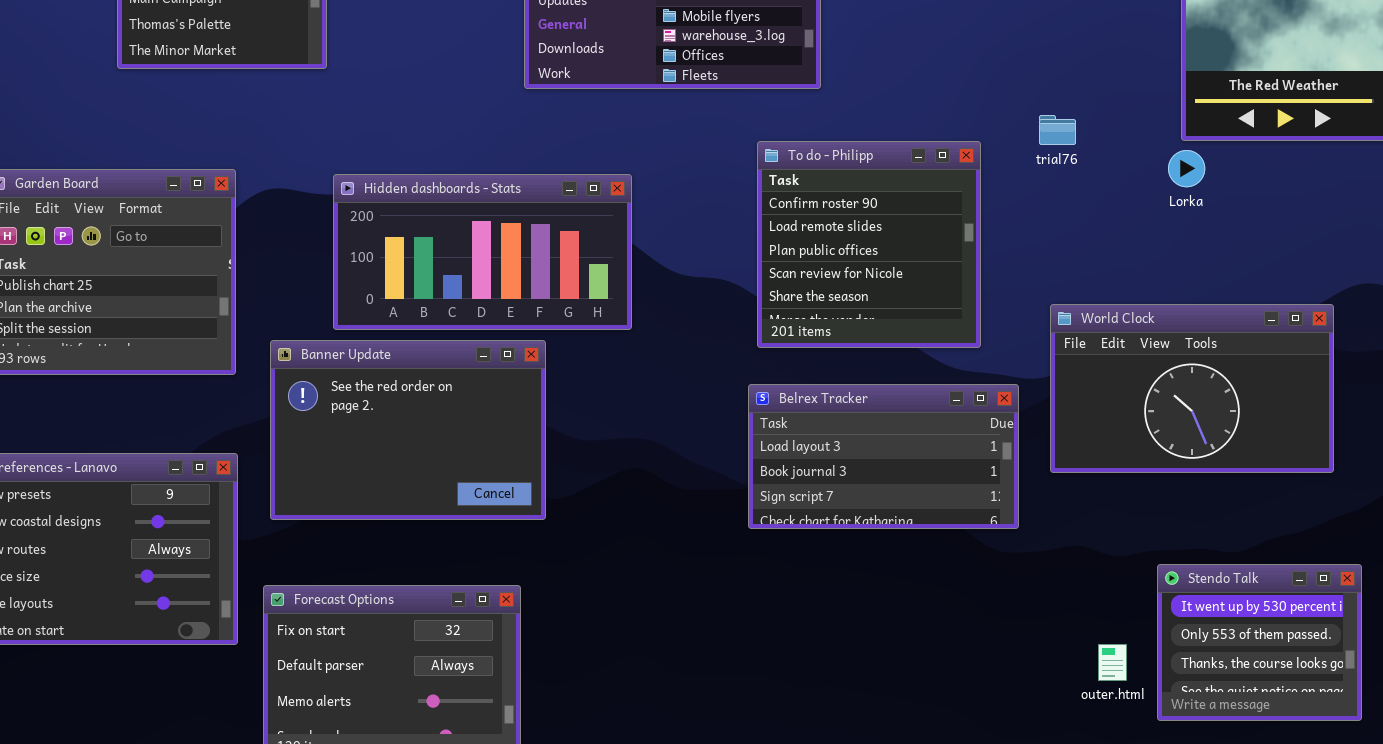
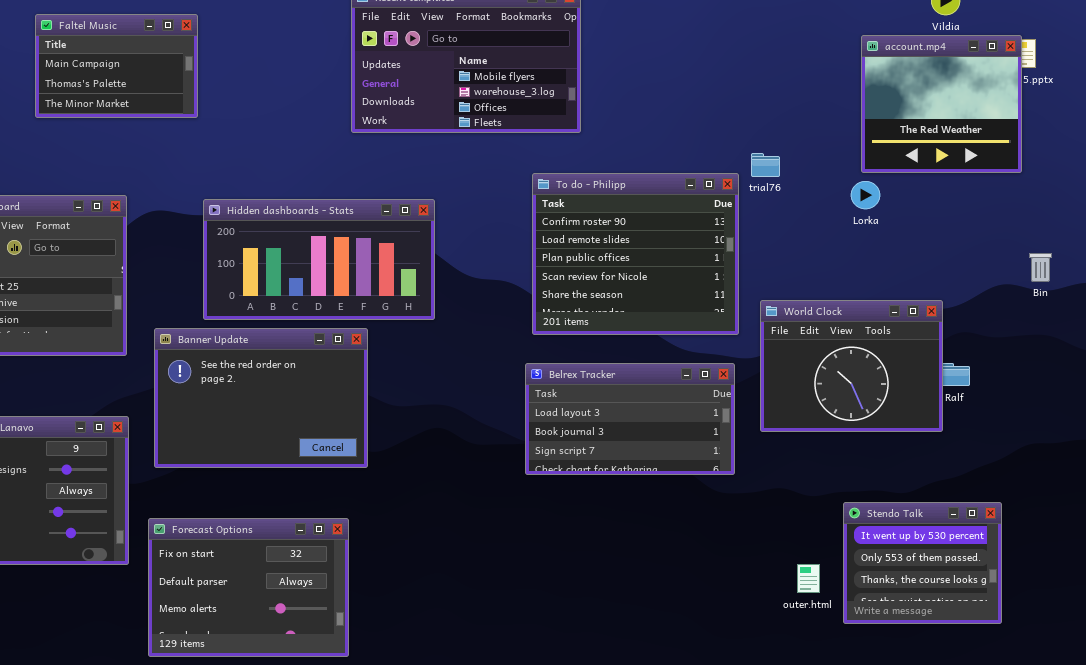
To do - Philipp: [757,141,981,348] -> [532,173,739,335], resized
World Clock: [1050,304,1334,473] -> [760,300,943,432], resized

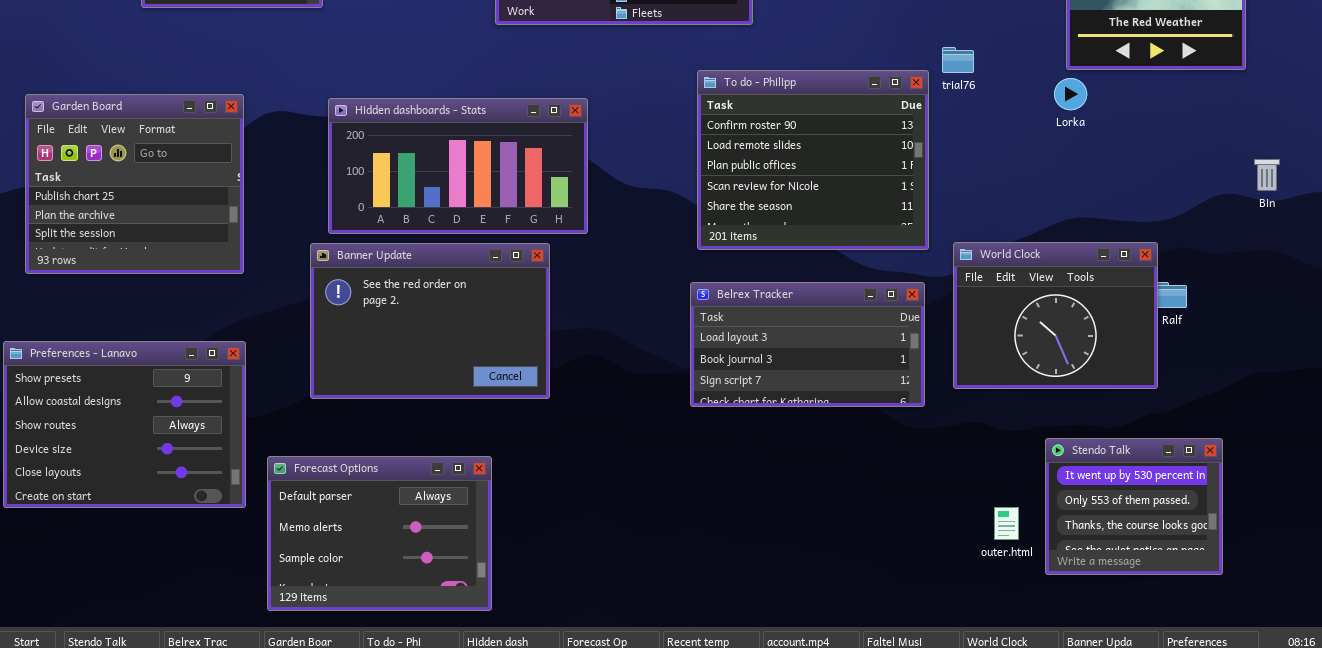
World Clock: [760,300,943,432] -> [953,242,1158,389], moved
Banner Update: [154,328,368,468] -> [310,243,550,399], moved
Forecast Options: [148,518,349,657] -> [267,456,492,611], scrolled down 1 row

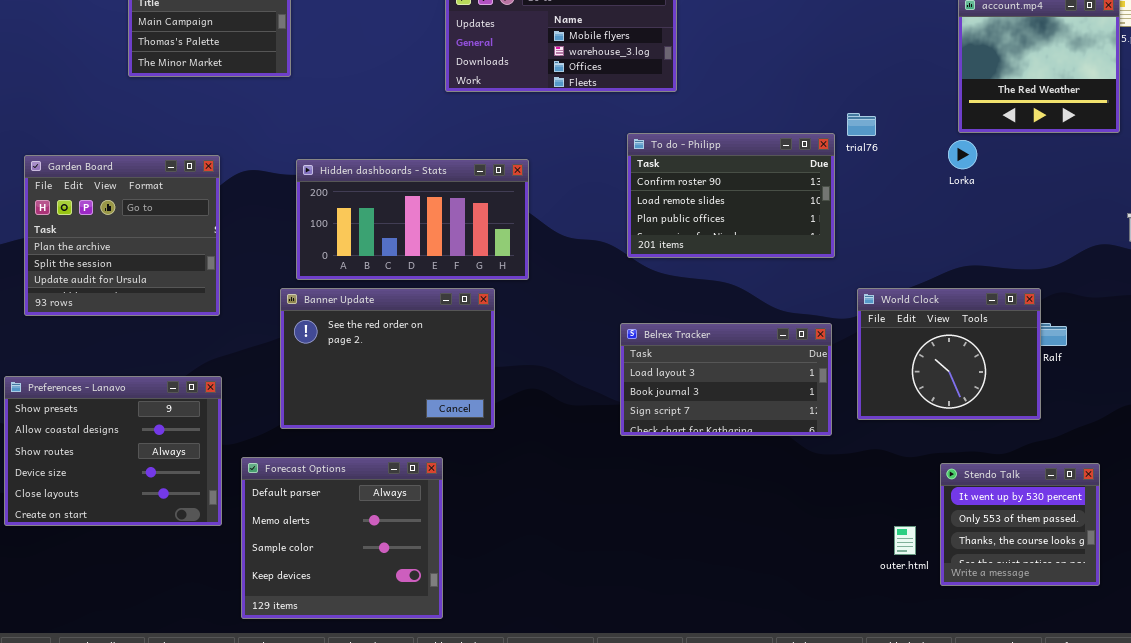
To do - Philipp: [697,70,929,250] -> [627,133,835,258], resized
Garden Board: [25,94,244,274] -> [24,155,220,316], scrolled down 1 row
Forecast Options: [267,456,492,611] -> [241,457,443,619], resized

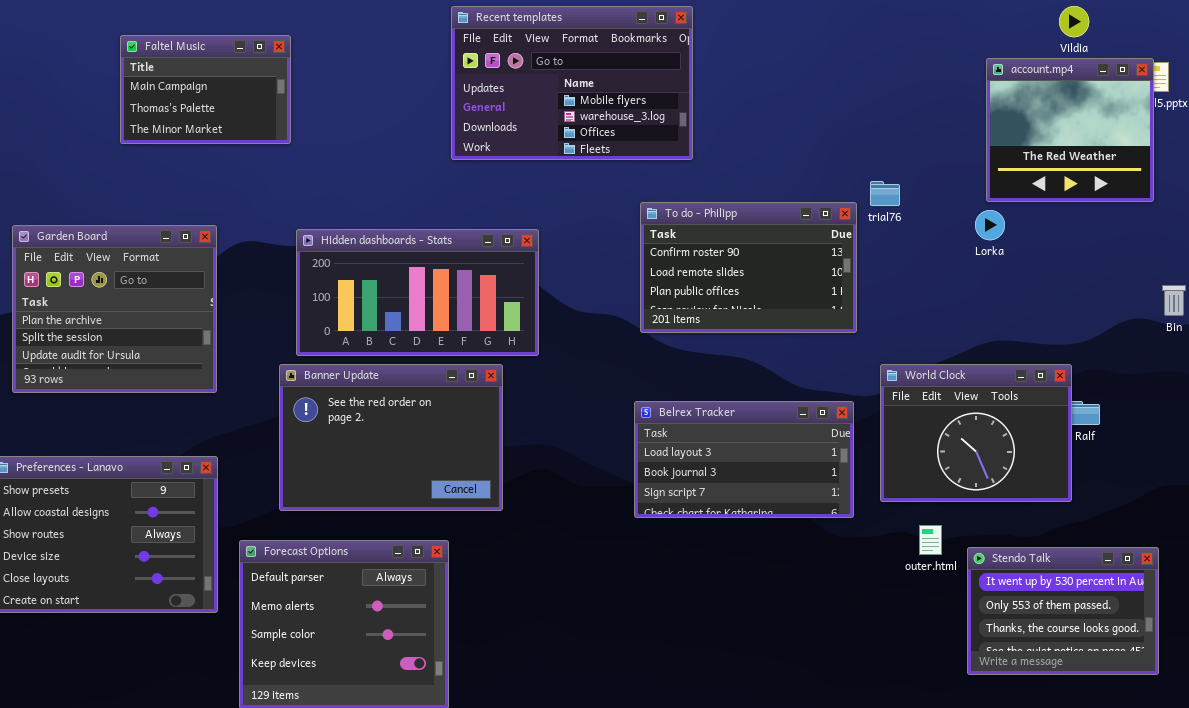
Stendo Talk: [940,463,1100,586] -> [967,547,1159,675], resized
outer.html: [894,526,916,555] -> [919,525,942,555], moved

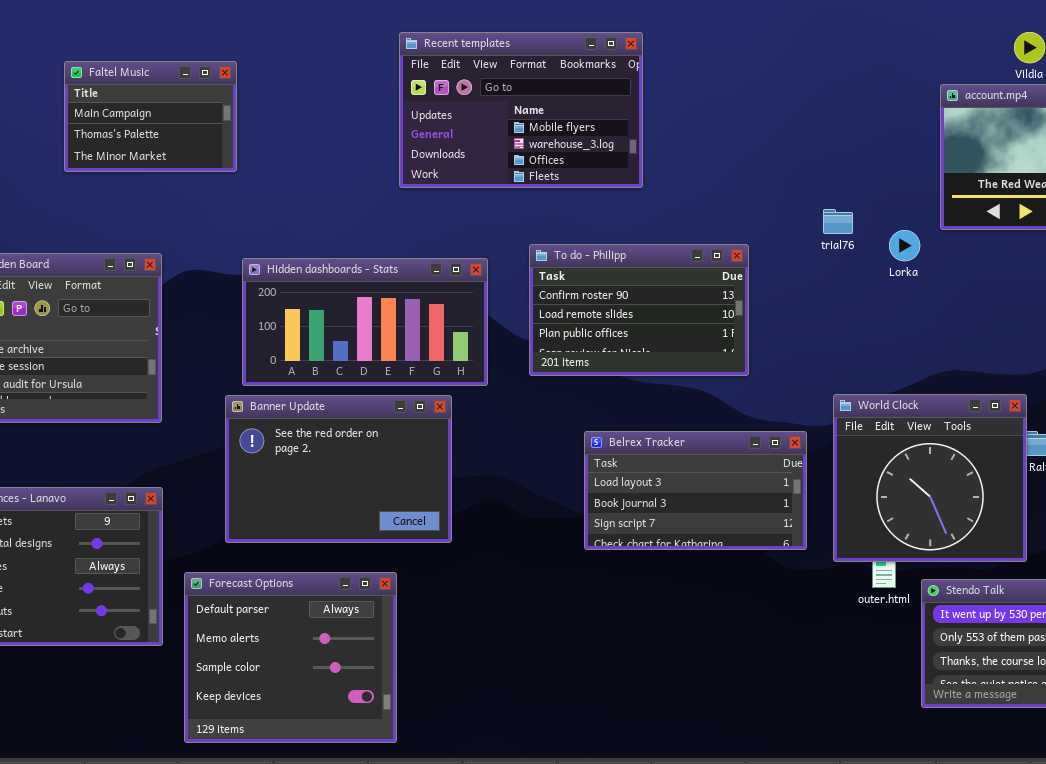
To do - Philipp: [640,202,857,333] -> [529,244,749,376], moved
Lorka: [975,210,1005,240] -> [889,230,920,261], moved
World Clock: [880,364,1072,502] -> [833,394,1027,562], resized

